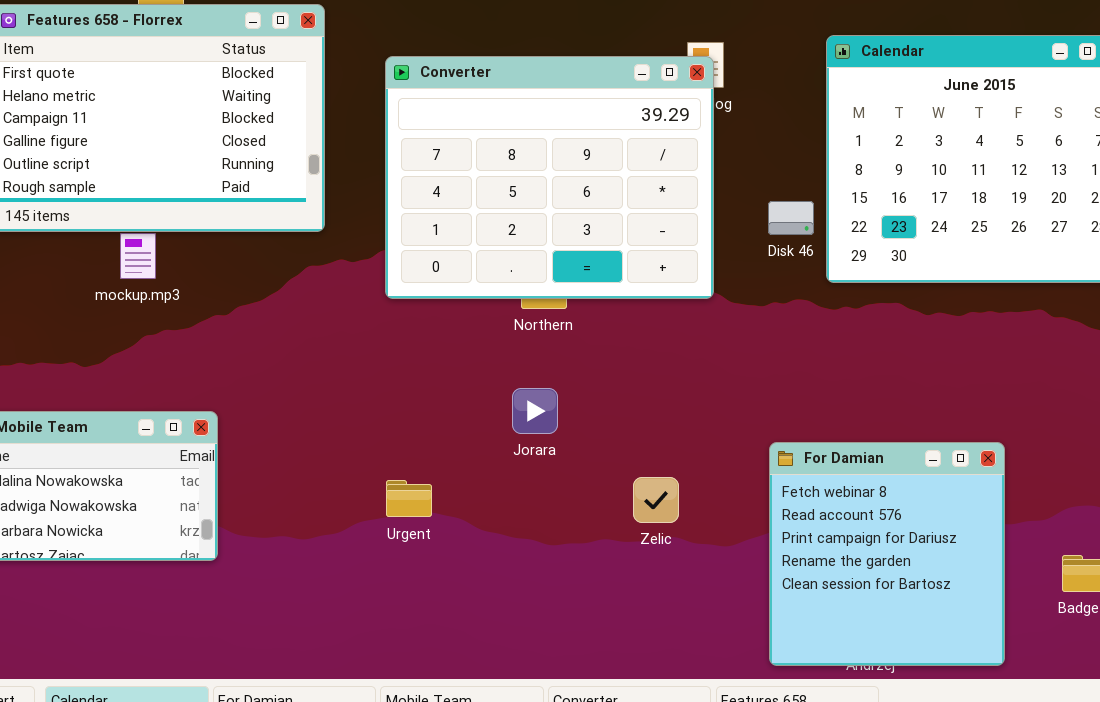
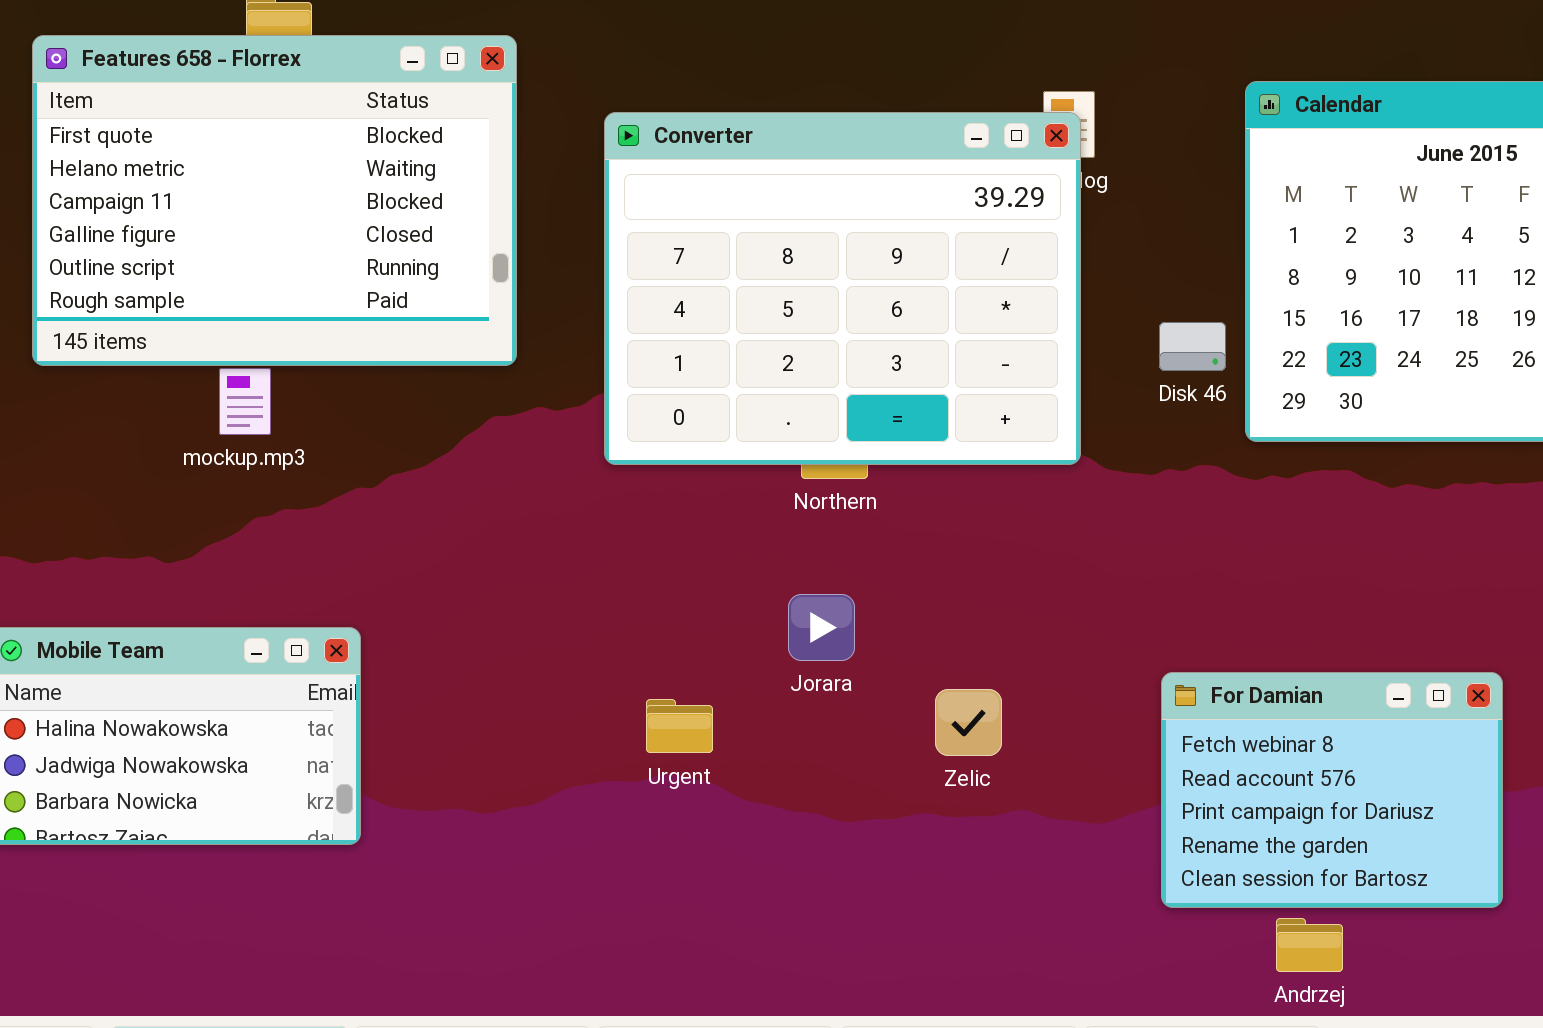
For Damian: [769,442,1005,666] -> [1161,672,1503,908], resized
Zelic: [633,477,679,523] -> [935,689,1002,756], moved
Urgent: [386,480,432,517] -> [646,699,713,753], moved

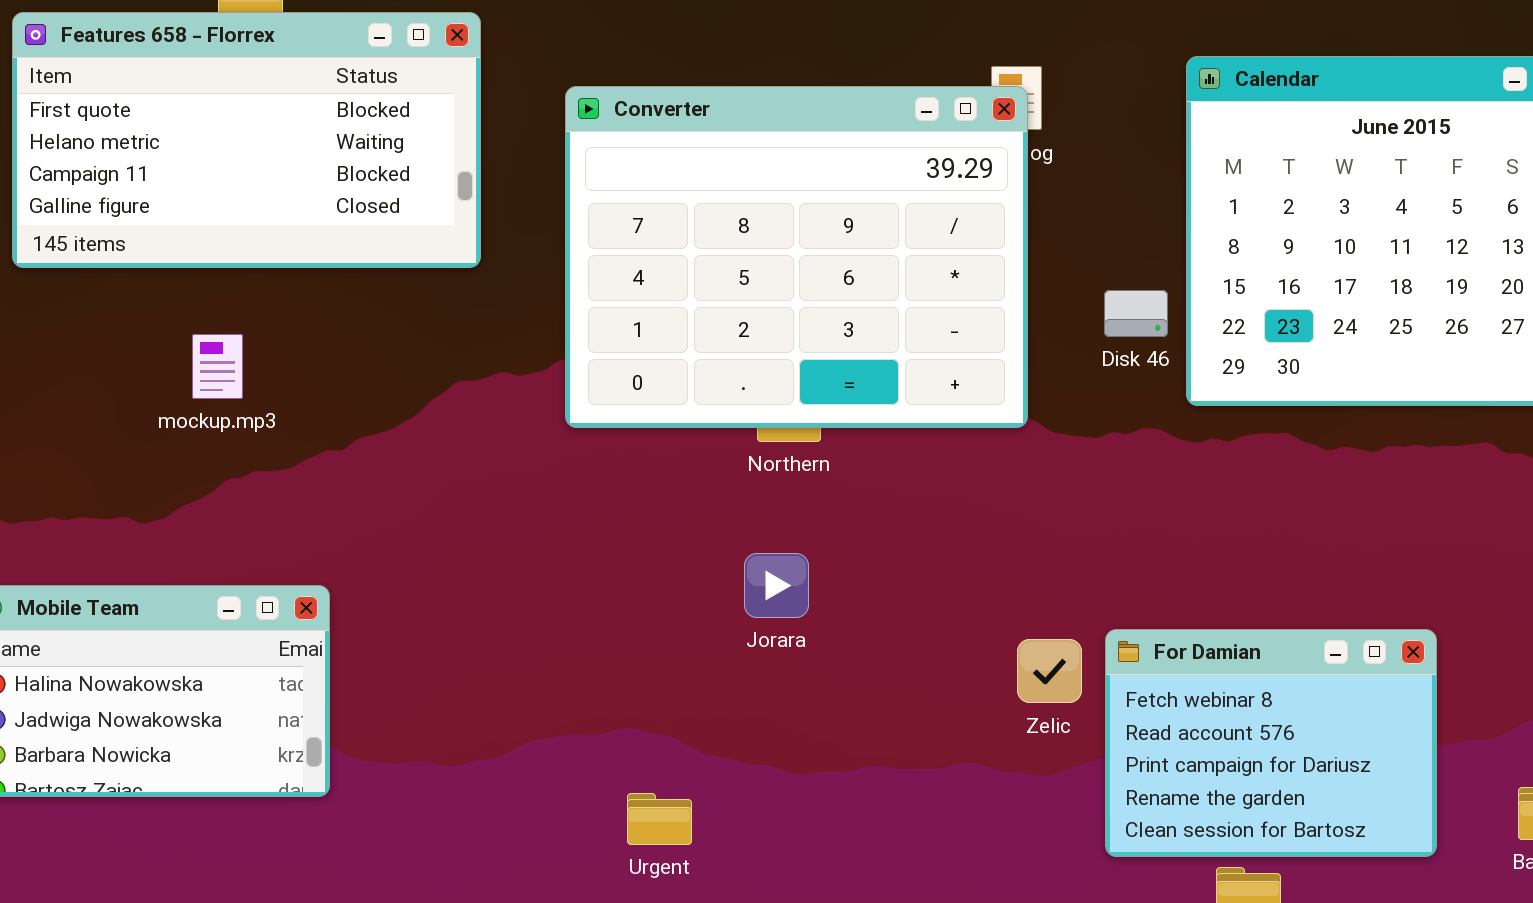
Features 658 - Florrex: [32,35,517,366] -> [12,12,481,268], resized
Zelic: [935,689,1002,756] -> [1017,639,1082,703], moved
Urgent: [646,699,713,753] -> [627,793,692,845], moved

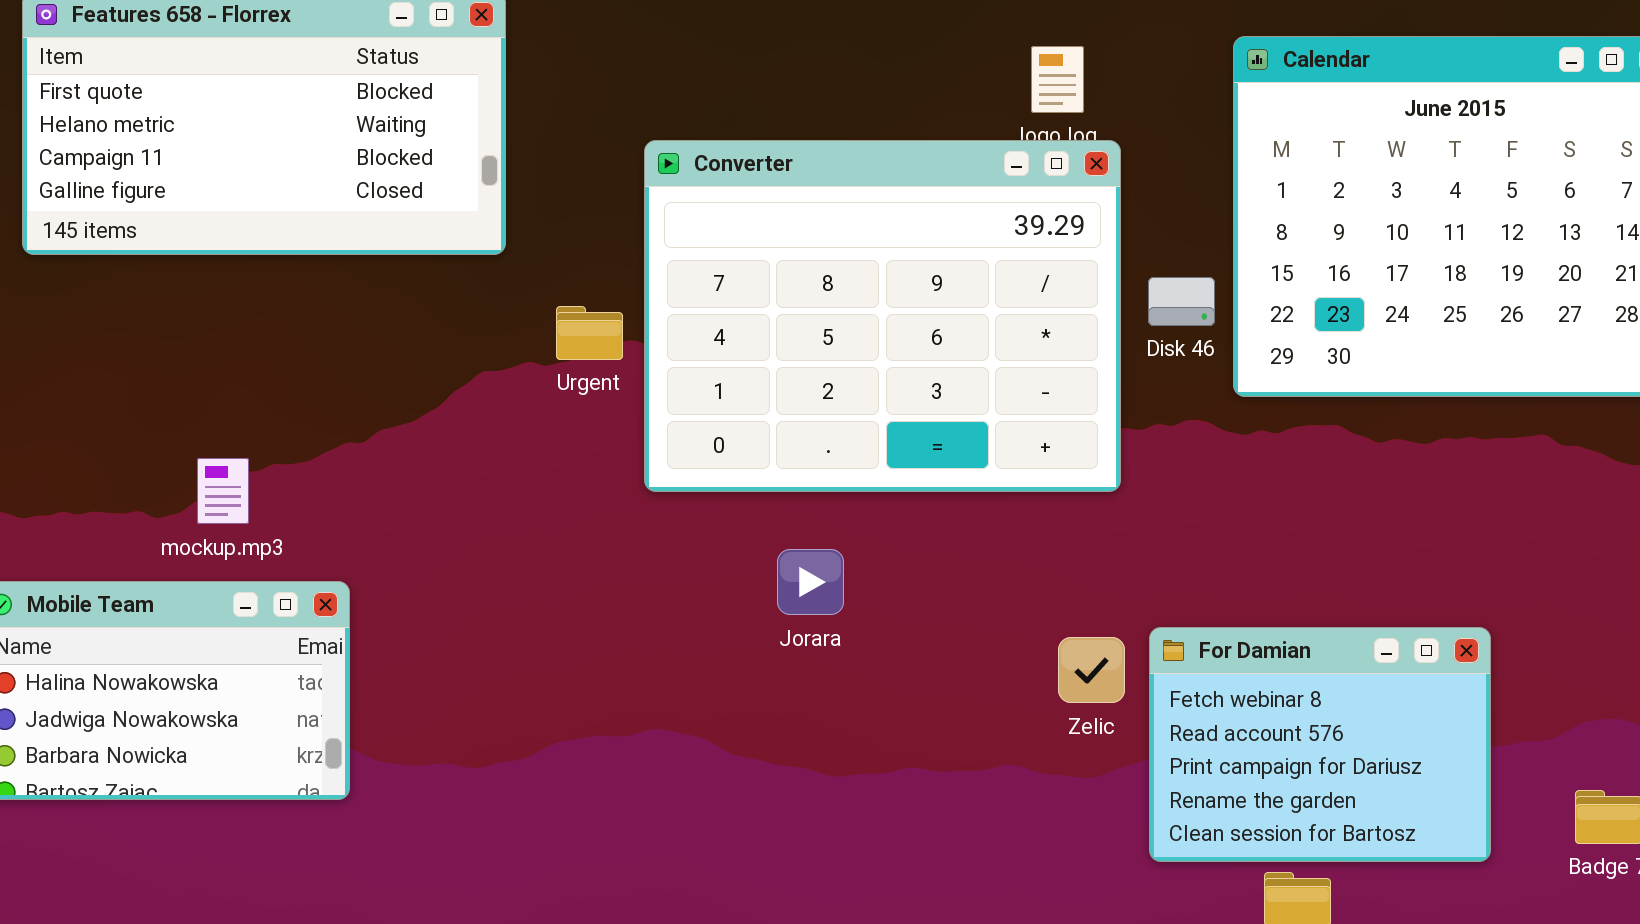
Converter: [565,86,1028,428] -> [644,140,1121,492], moved
mockup.mp3: [192,334,243,399] -> [197,458,249,524], moved
Urgent: [627,793,692,845] -> [556,306,623,360], moved

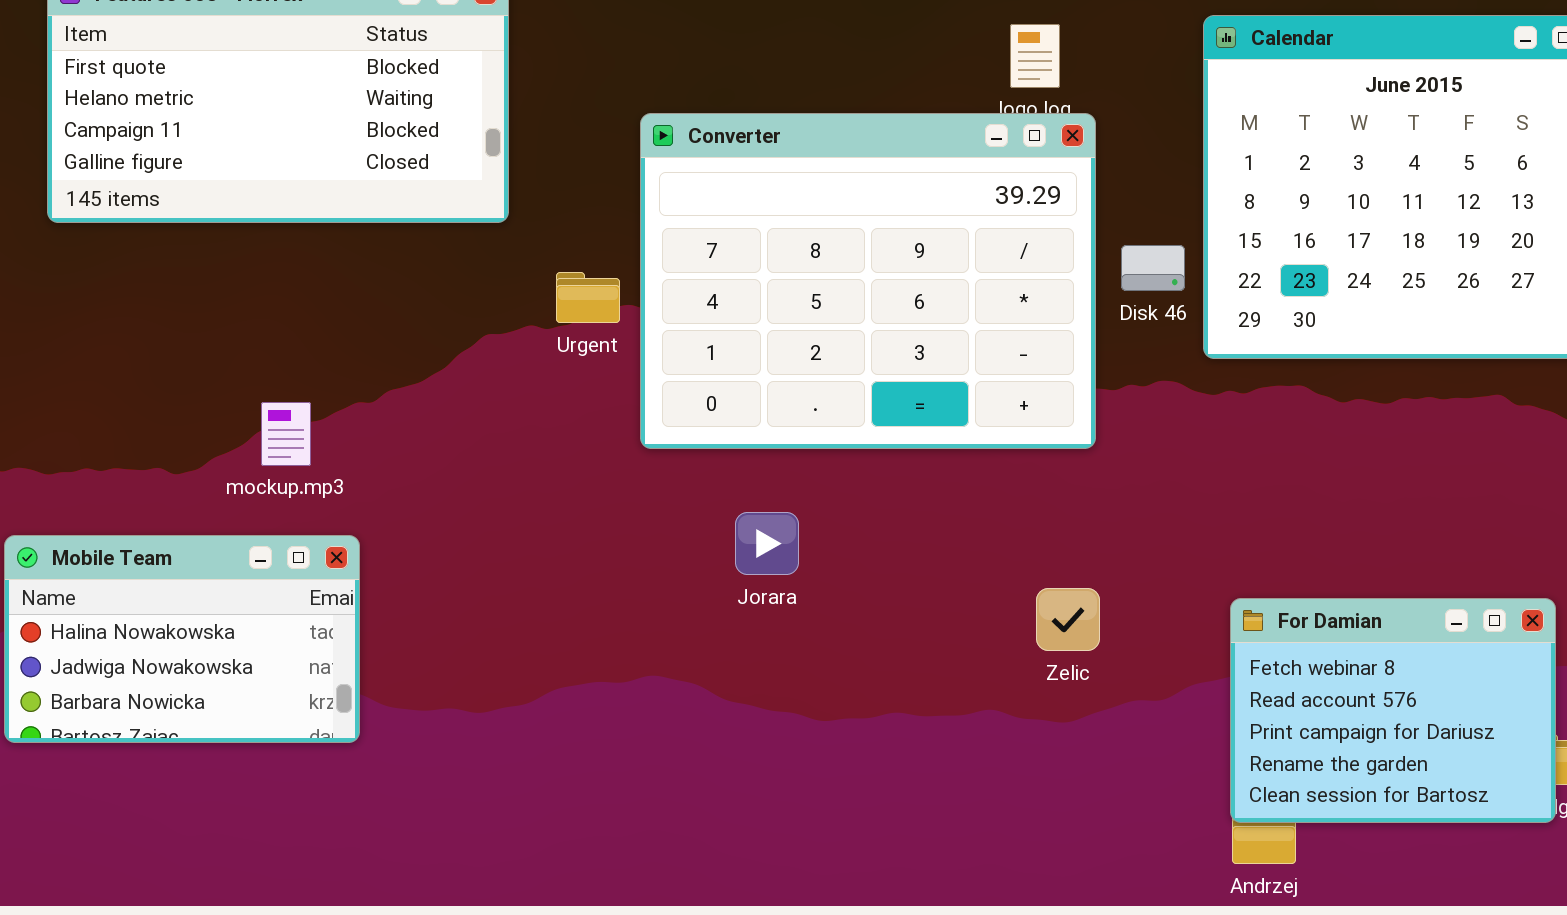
mockup.mp3: [197,458,249,524] -> [261,402,311,466], moved
Jorara: [777,549,844,615] -> [735,512,799,575], moved
For Damian: [1149,627,1491,862] -> [1230,598,1556,823], moved

